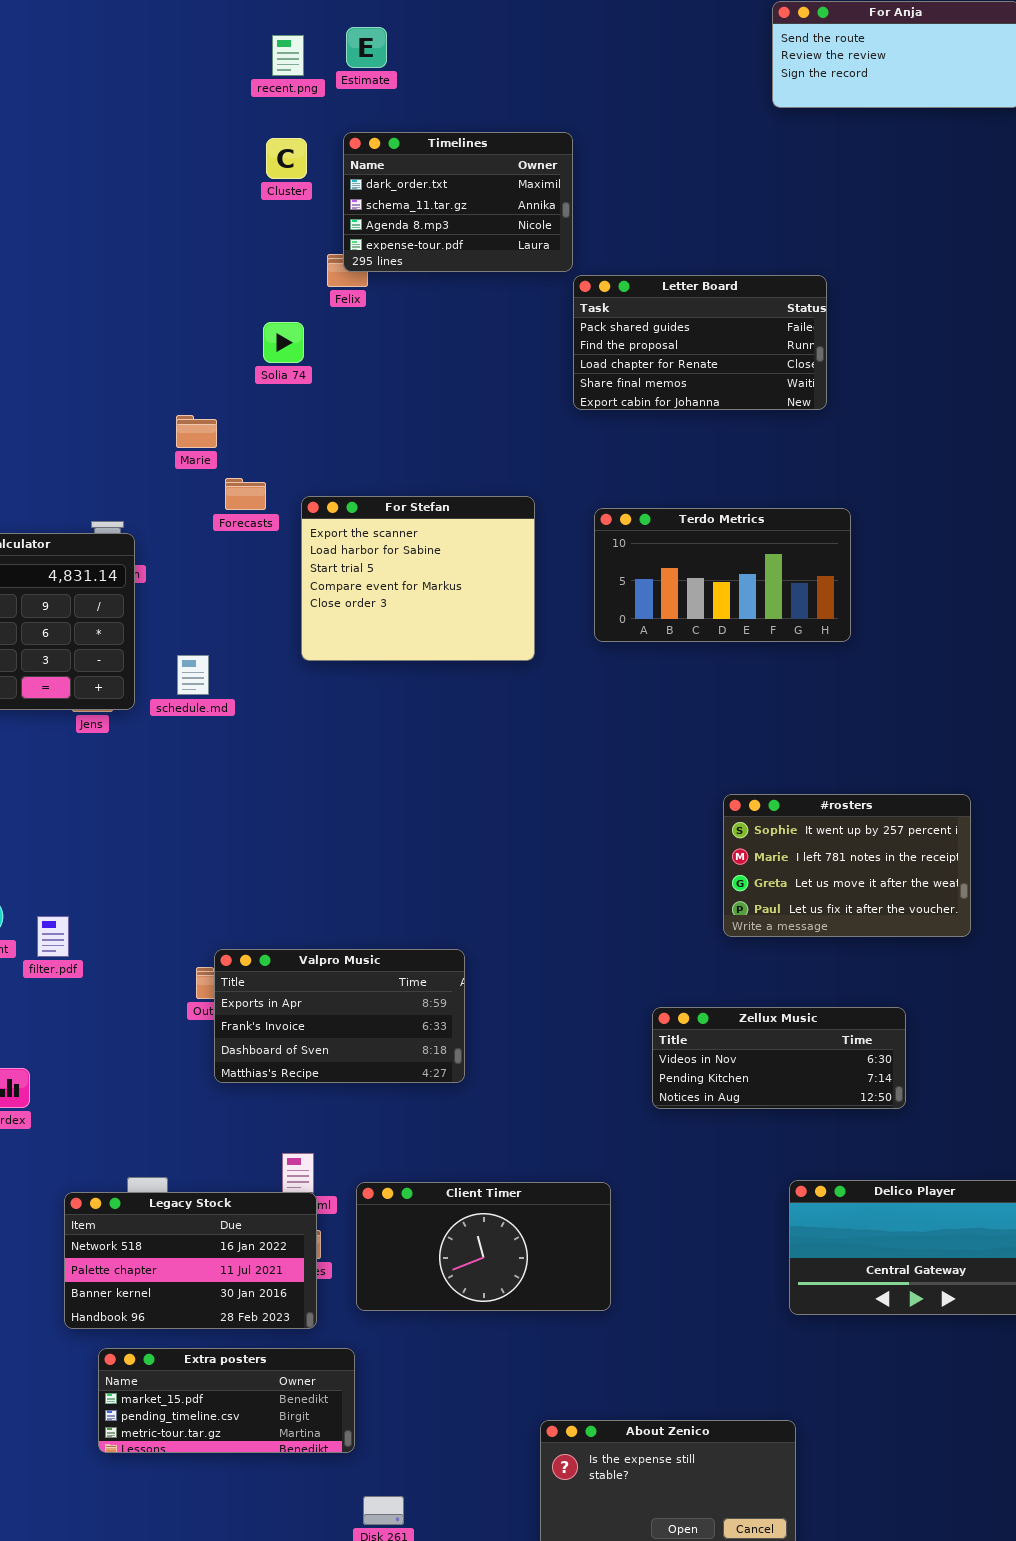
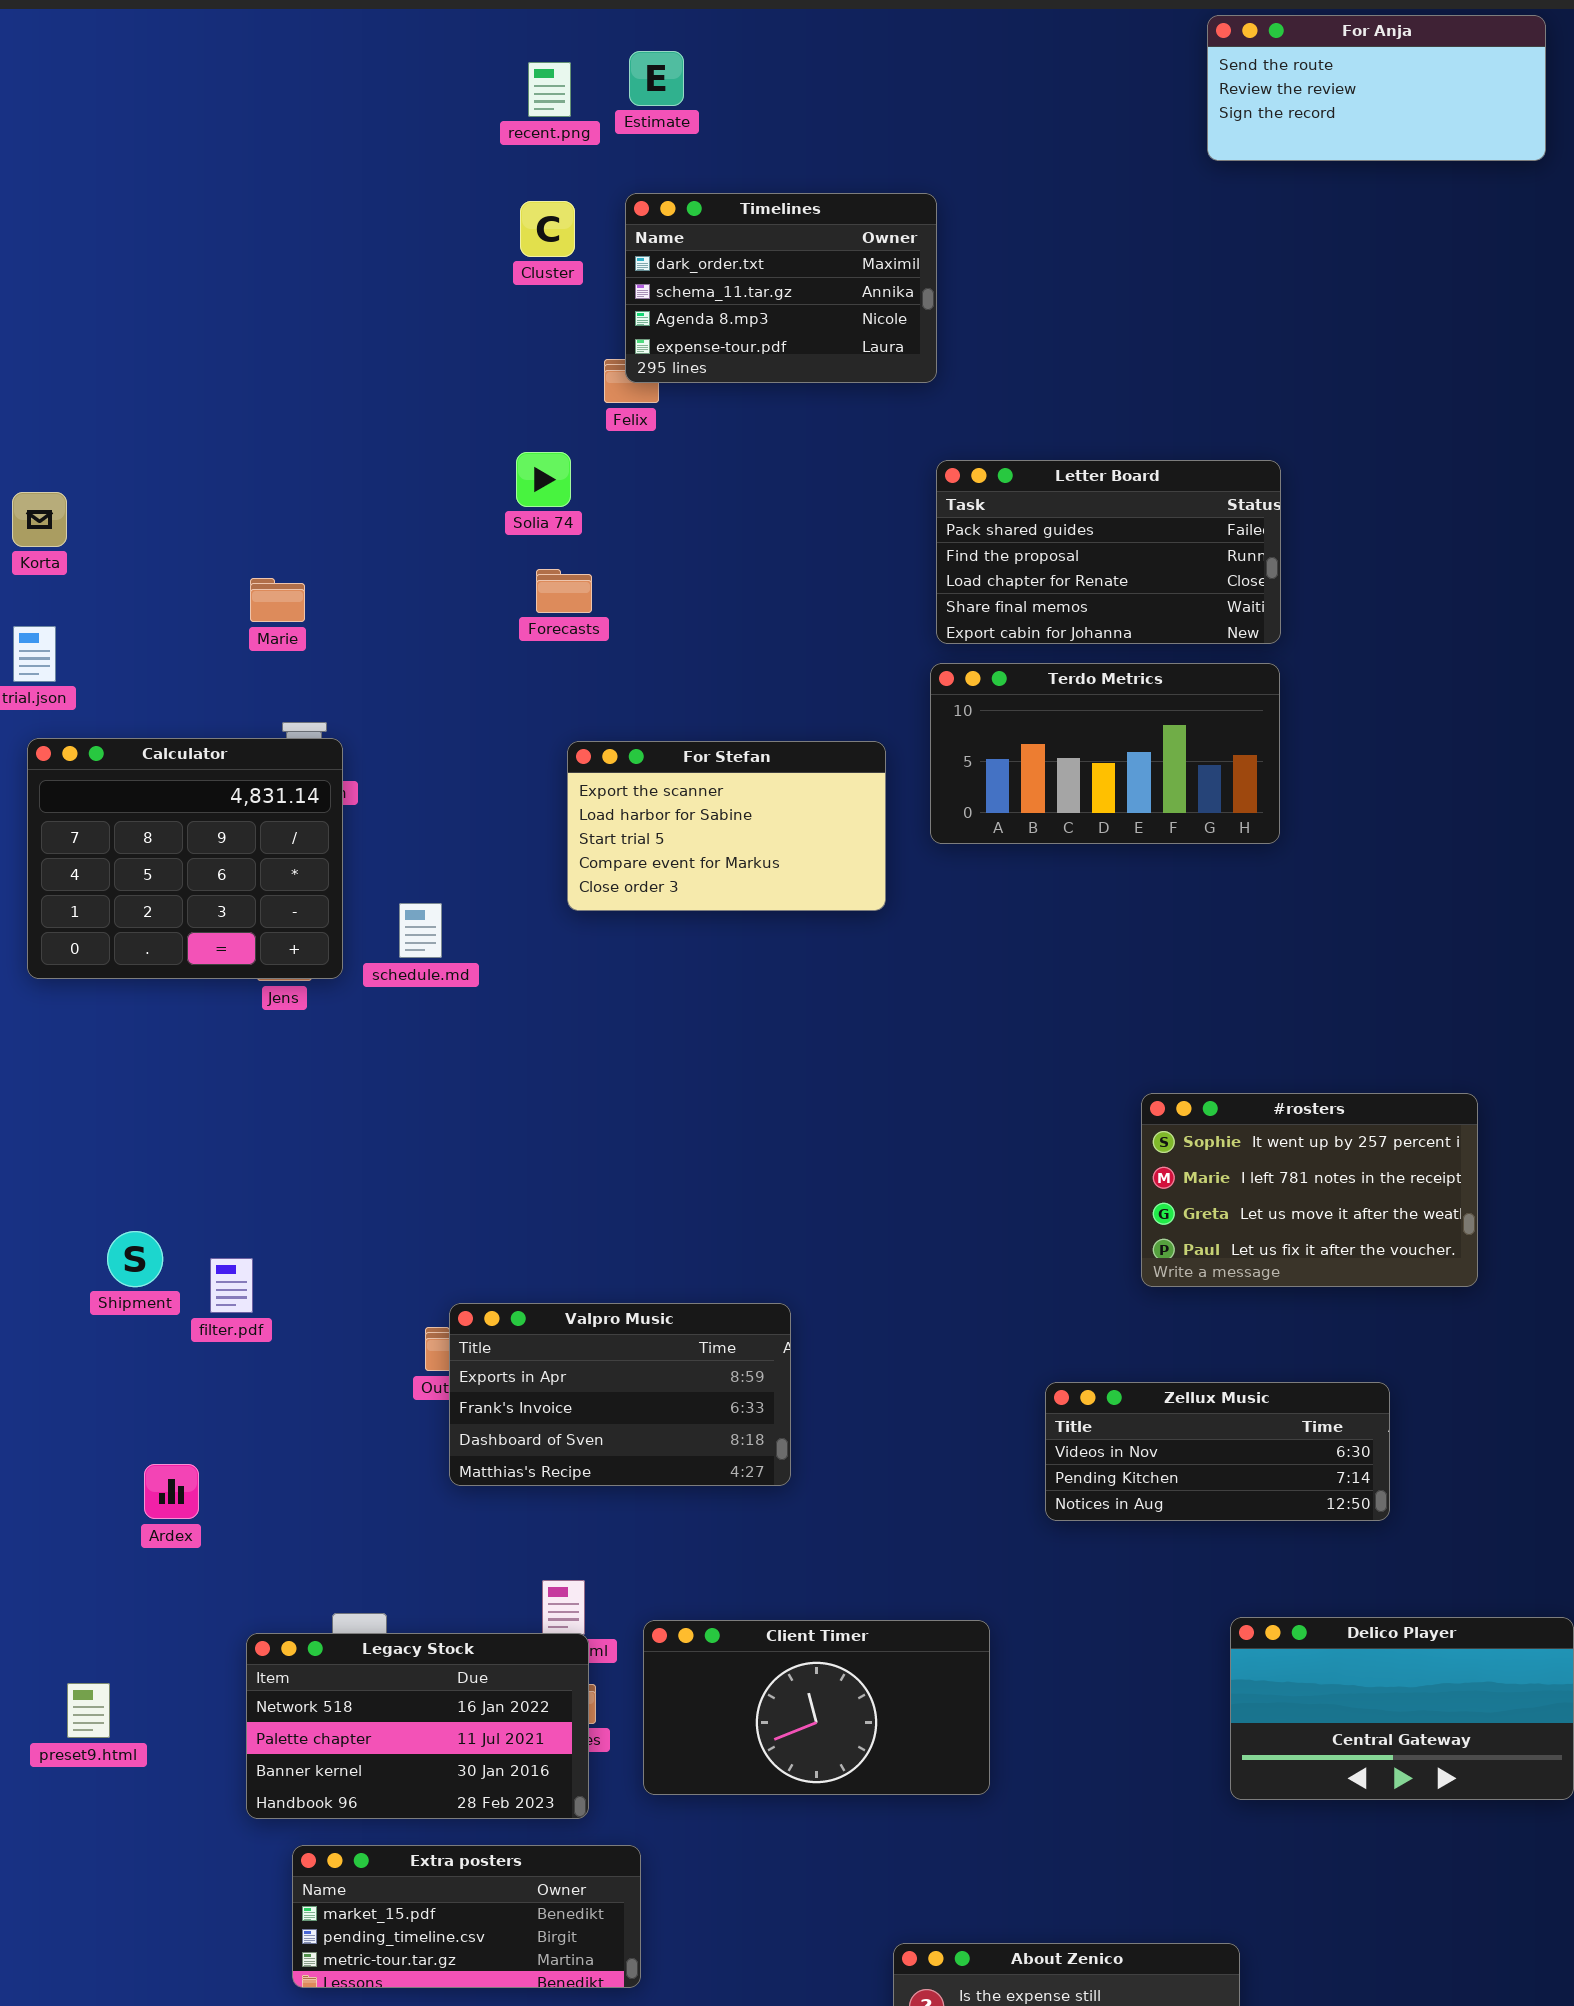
Letter Board: [573,275,827,410] -> [936,460,1281,644], moved
Marie: [176,415,217,448] -> [250,578,305,622], moved
Forecasts: [225,478,266,510] -> [536,569,592,613], moved
For Stefan: [301,496,535,661] -> [567,741,886,911], resized
Terdo Metrics: [594,508,851,642] -> [930,663,1280,844], moved

